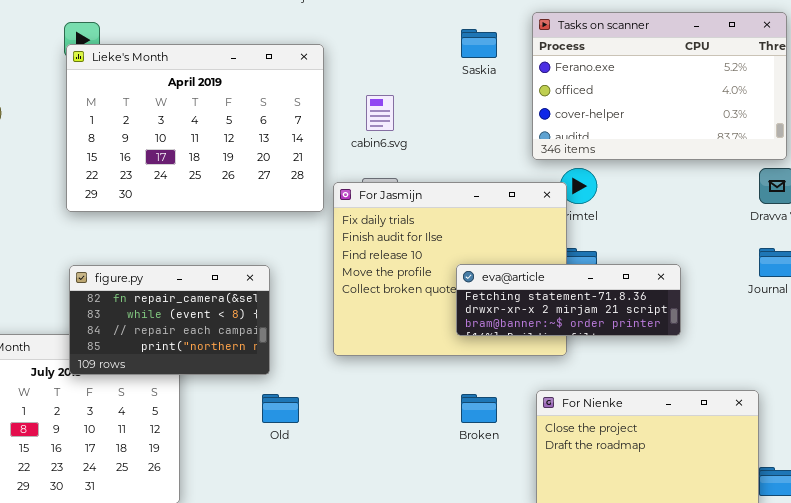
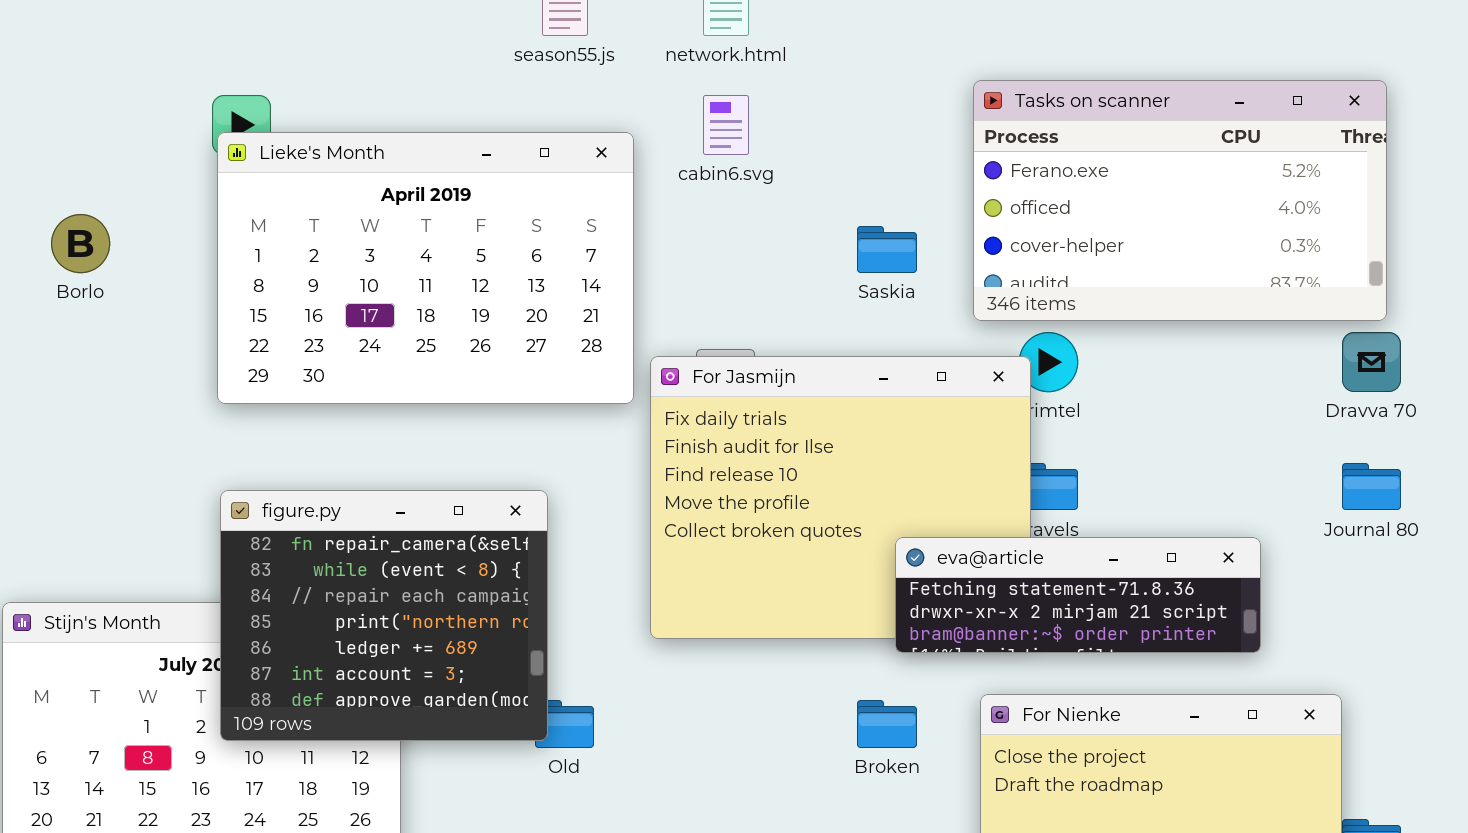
Saskia: [461,29,497,58] -> [857,226,917,273], moved
cabin6.svg: [366,95,394,131] -> [703,95,749,155], moved
eva@article: [456,264,681,336] -> [895,537,1261,653], moved
figure.py: [69,265,270,375] -> [220,490,548,741], resized

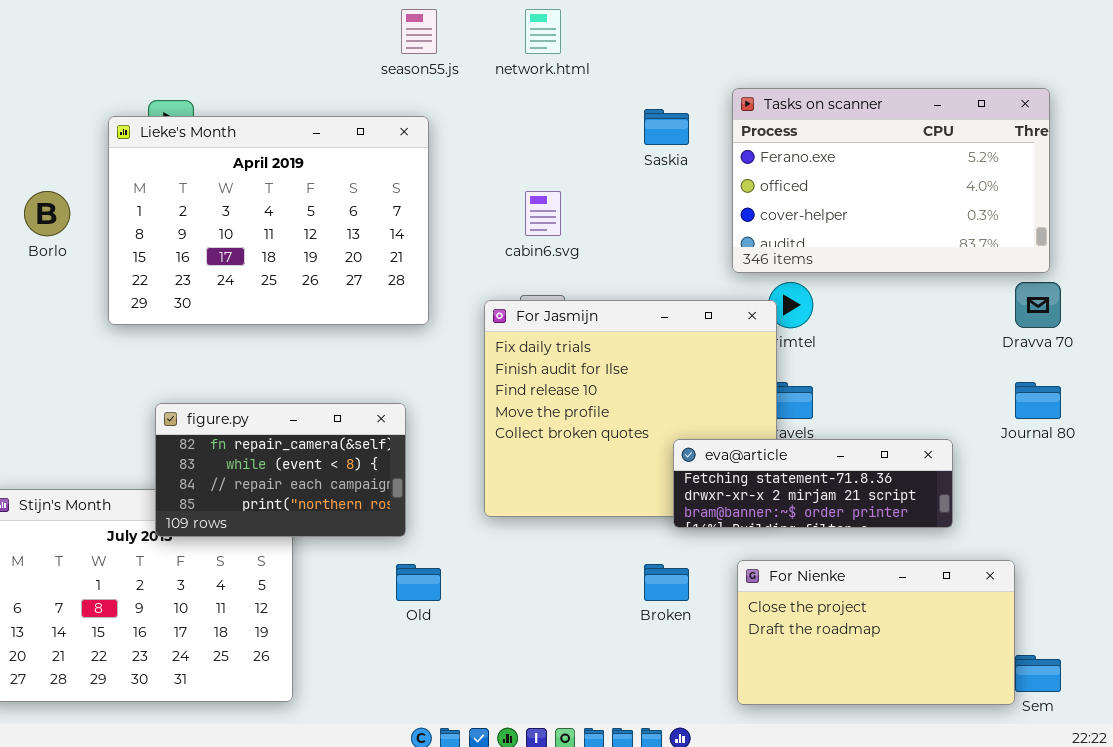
cabin6.svg: [703,95,749,155] -> [525,191,561,236], moved
Lieke's Month: [217,132,634,404] -> [108,116,429,325], moved
Saskia: [857,226,917,273] -> [644,109,689,145], moved
figure.py: [220,490,548,741] -> [155,403,406,537], resized

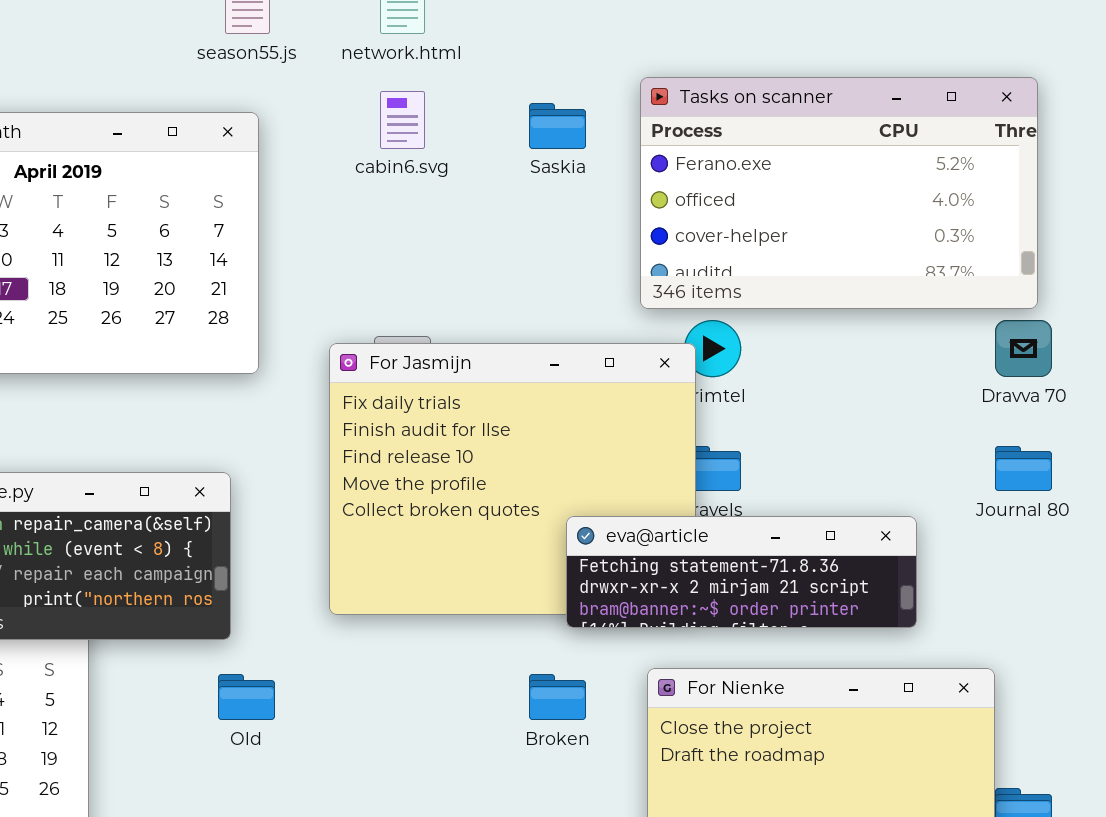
cabin6.svg: [525,191,561,236] -> [380,91,425,149], moved

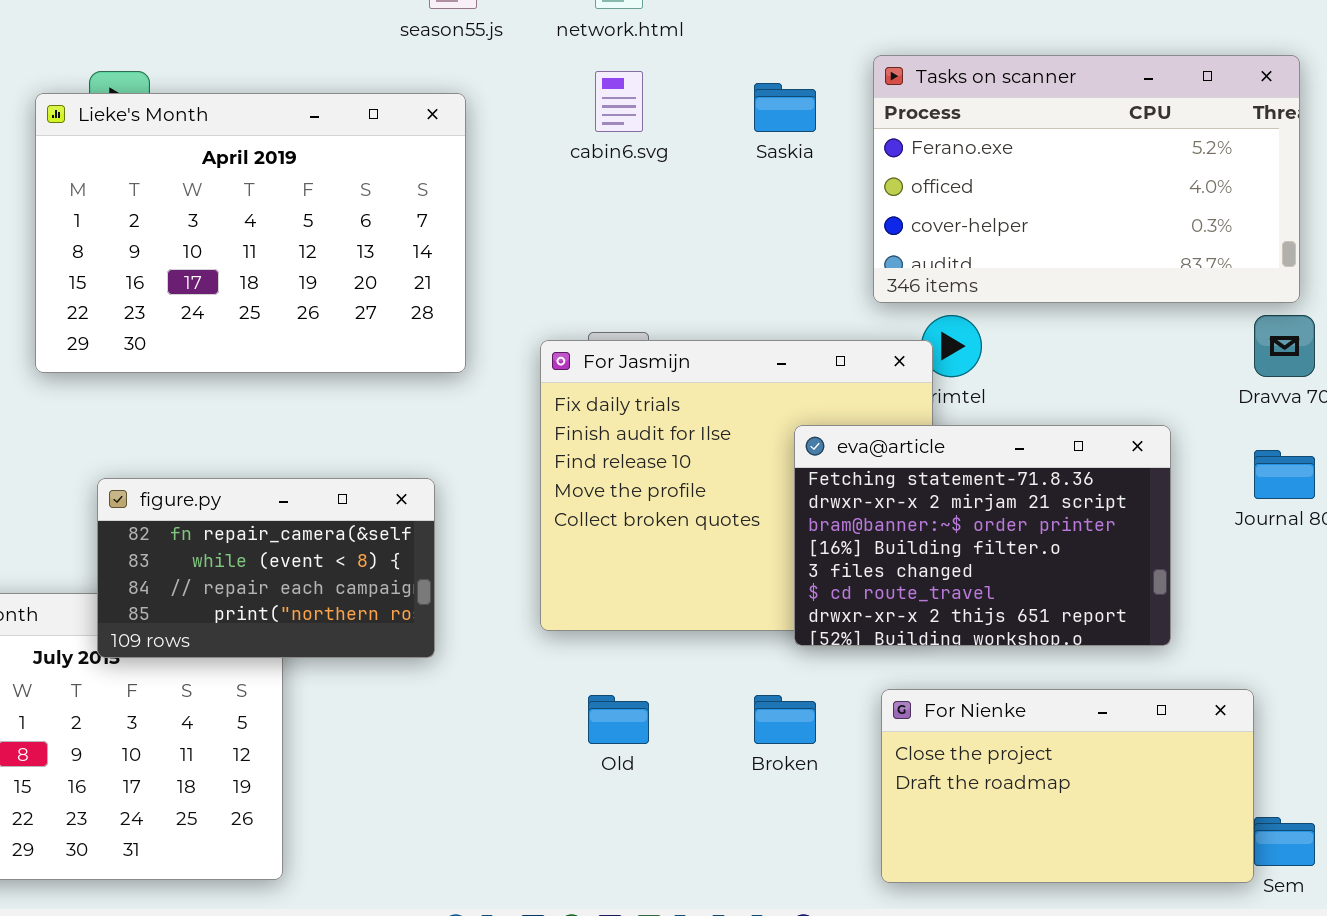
eva@article: [566,516,917,628] -> [794,425,1171,646], resized
Old: [218,674,275,720] -> [588,695,649,744], moved

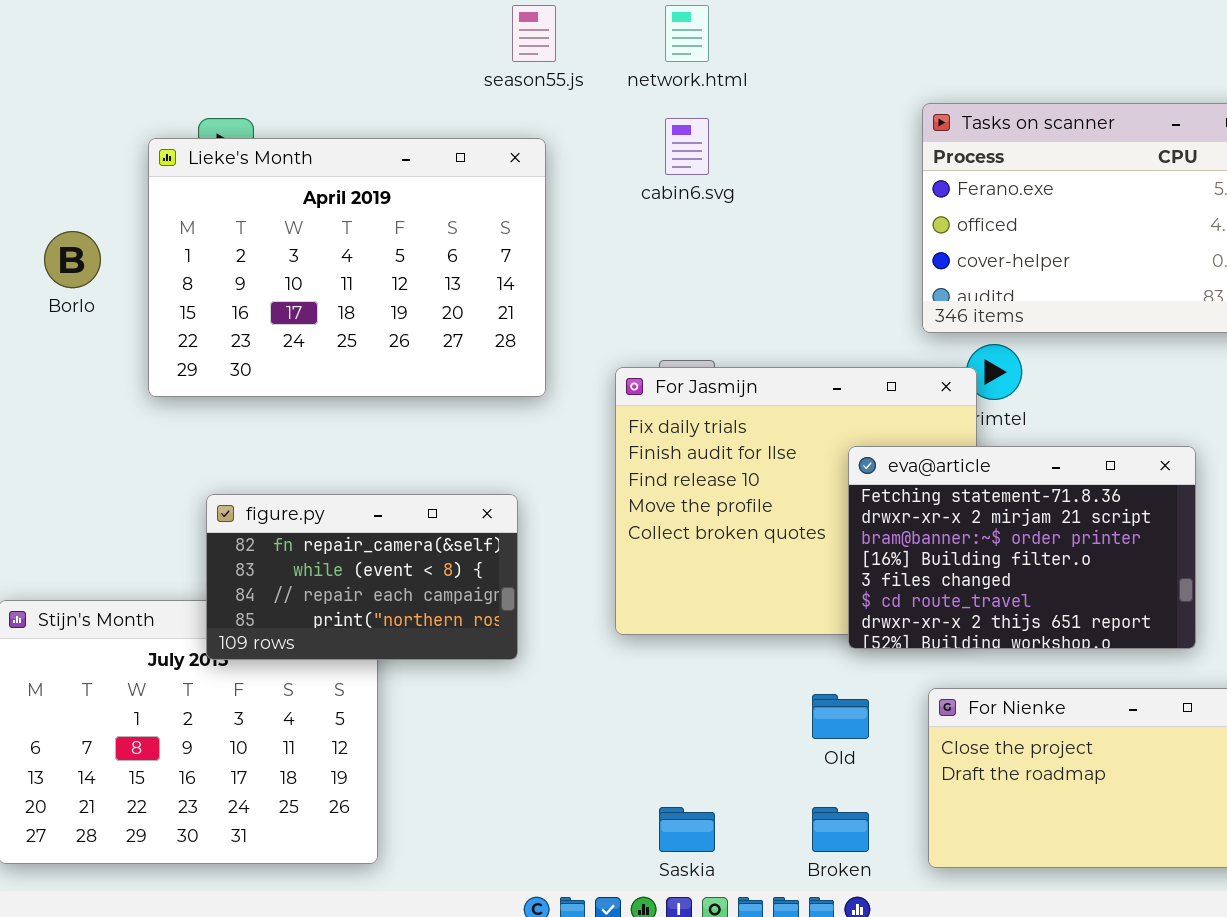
Saskia: [754,83,816,132] -> [659,807,715,852], moved
Old: [588,695,649,744] -> [812,694,869,739], moved
Broken: [754,695,816,744] -> [812,807,869,852], moved

